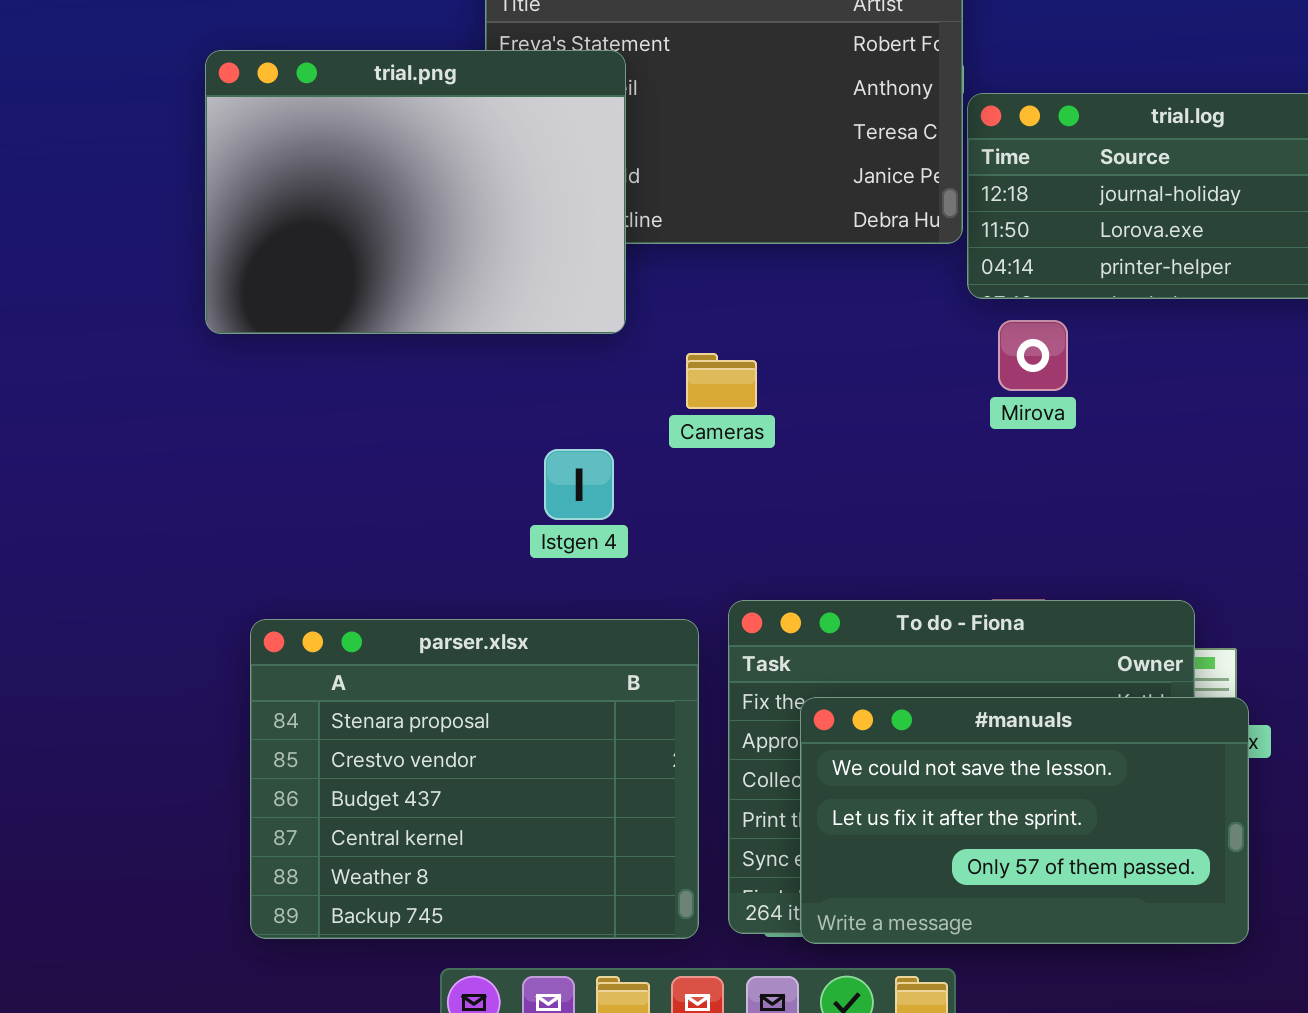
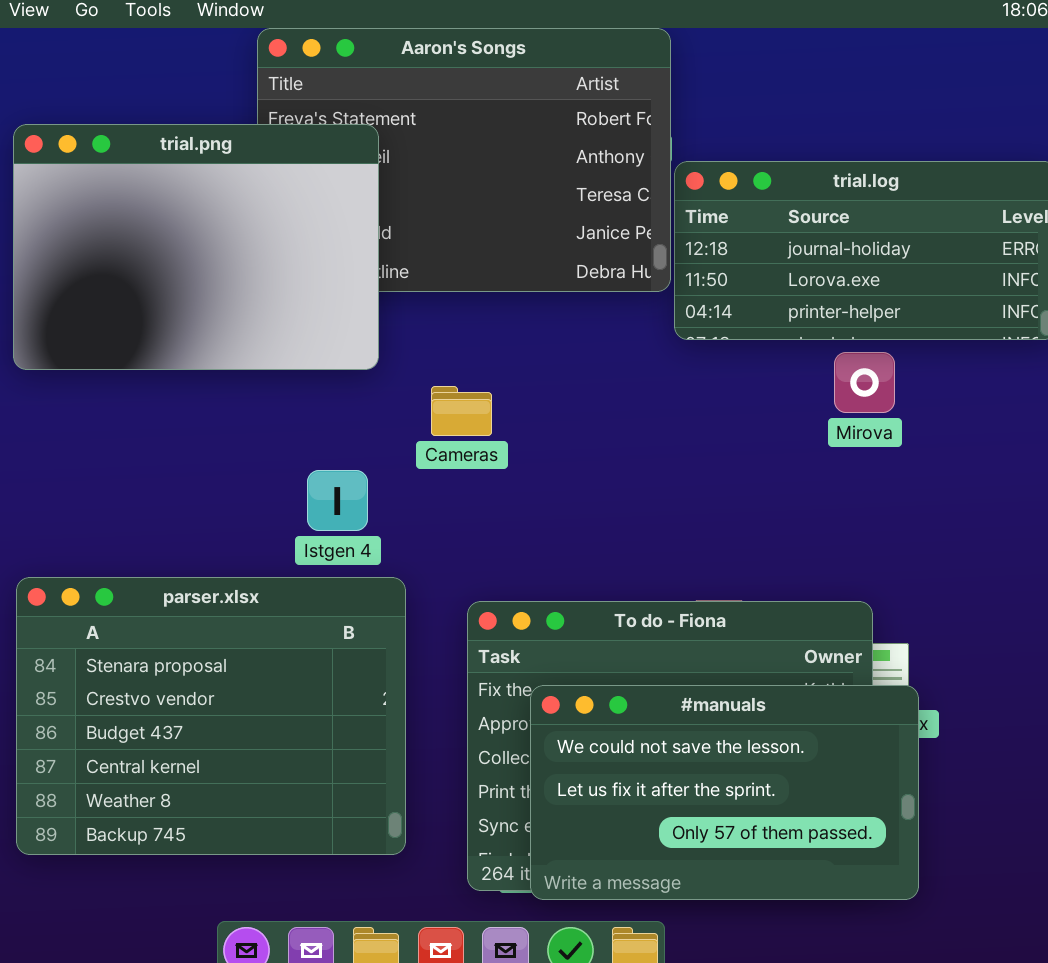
Mirova: [998,320,1068,391] -> [834,352,895,413], moved
parser.xlsx: [250,619,699,939] -> [16,577,406,855], moved

